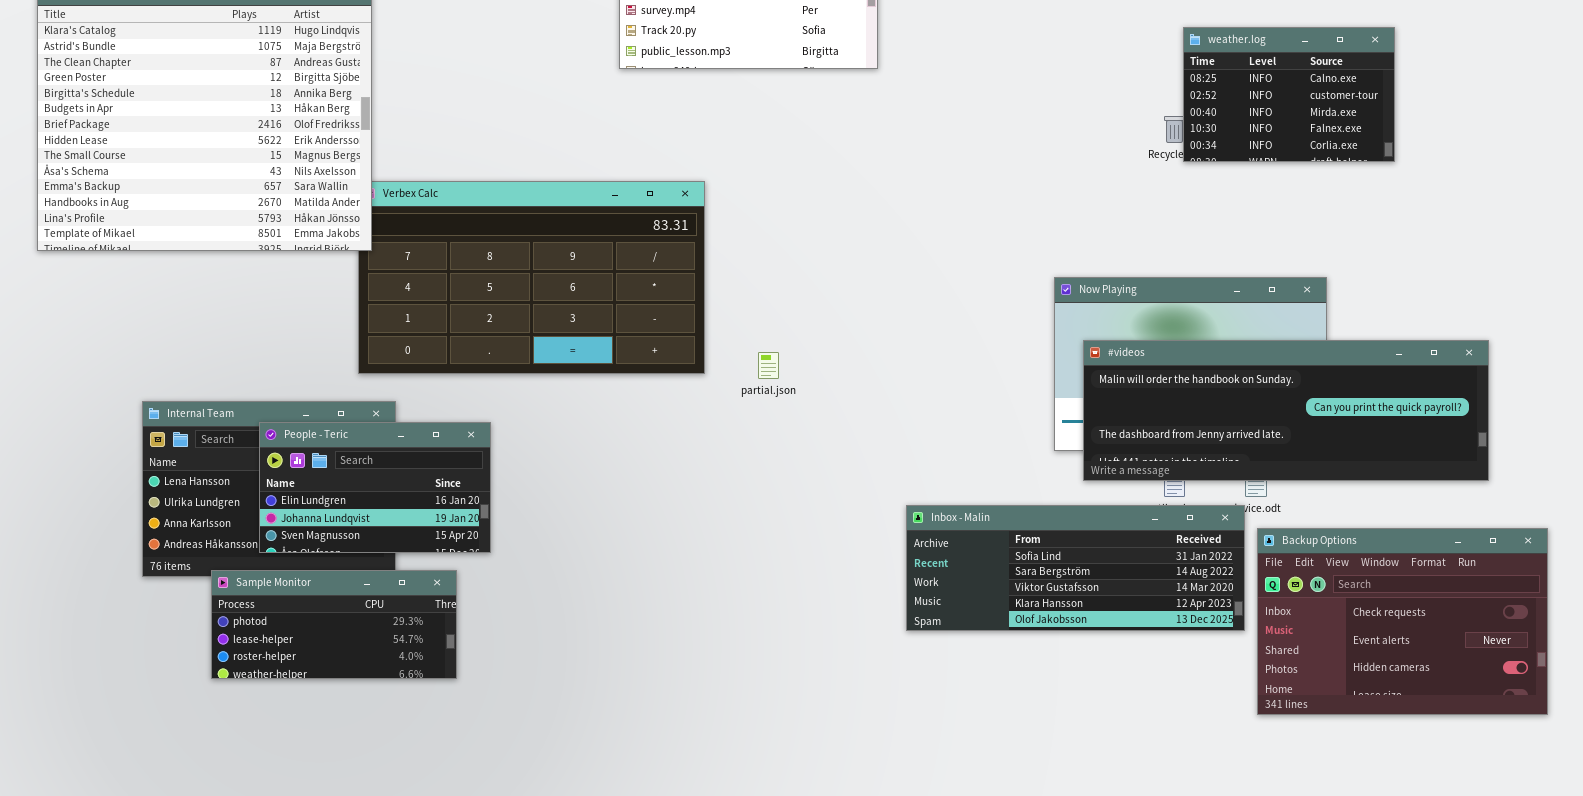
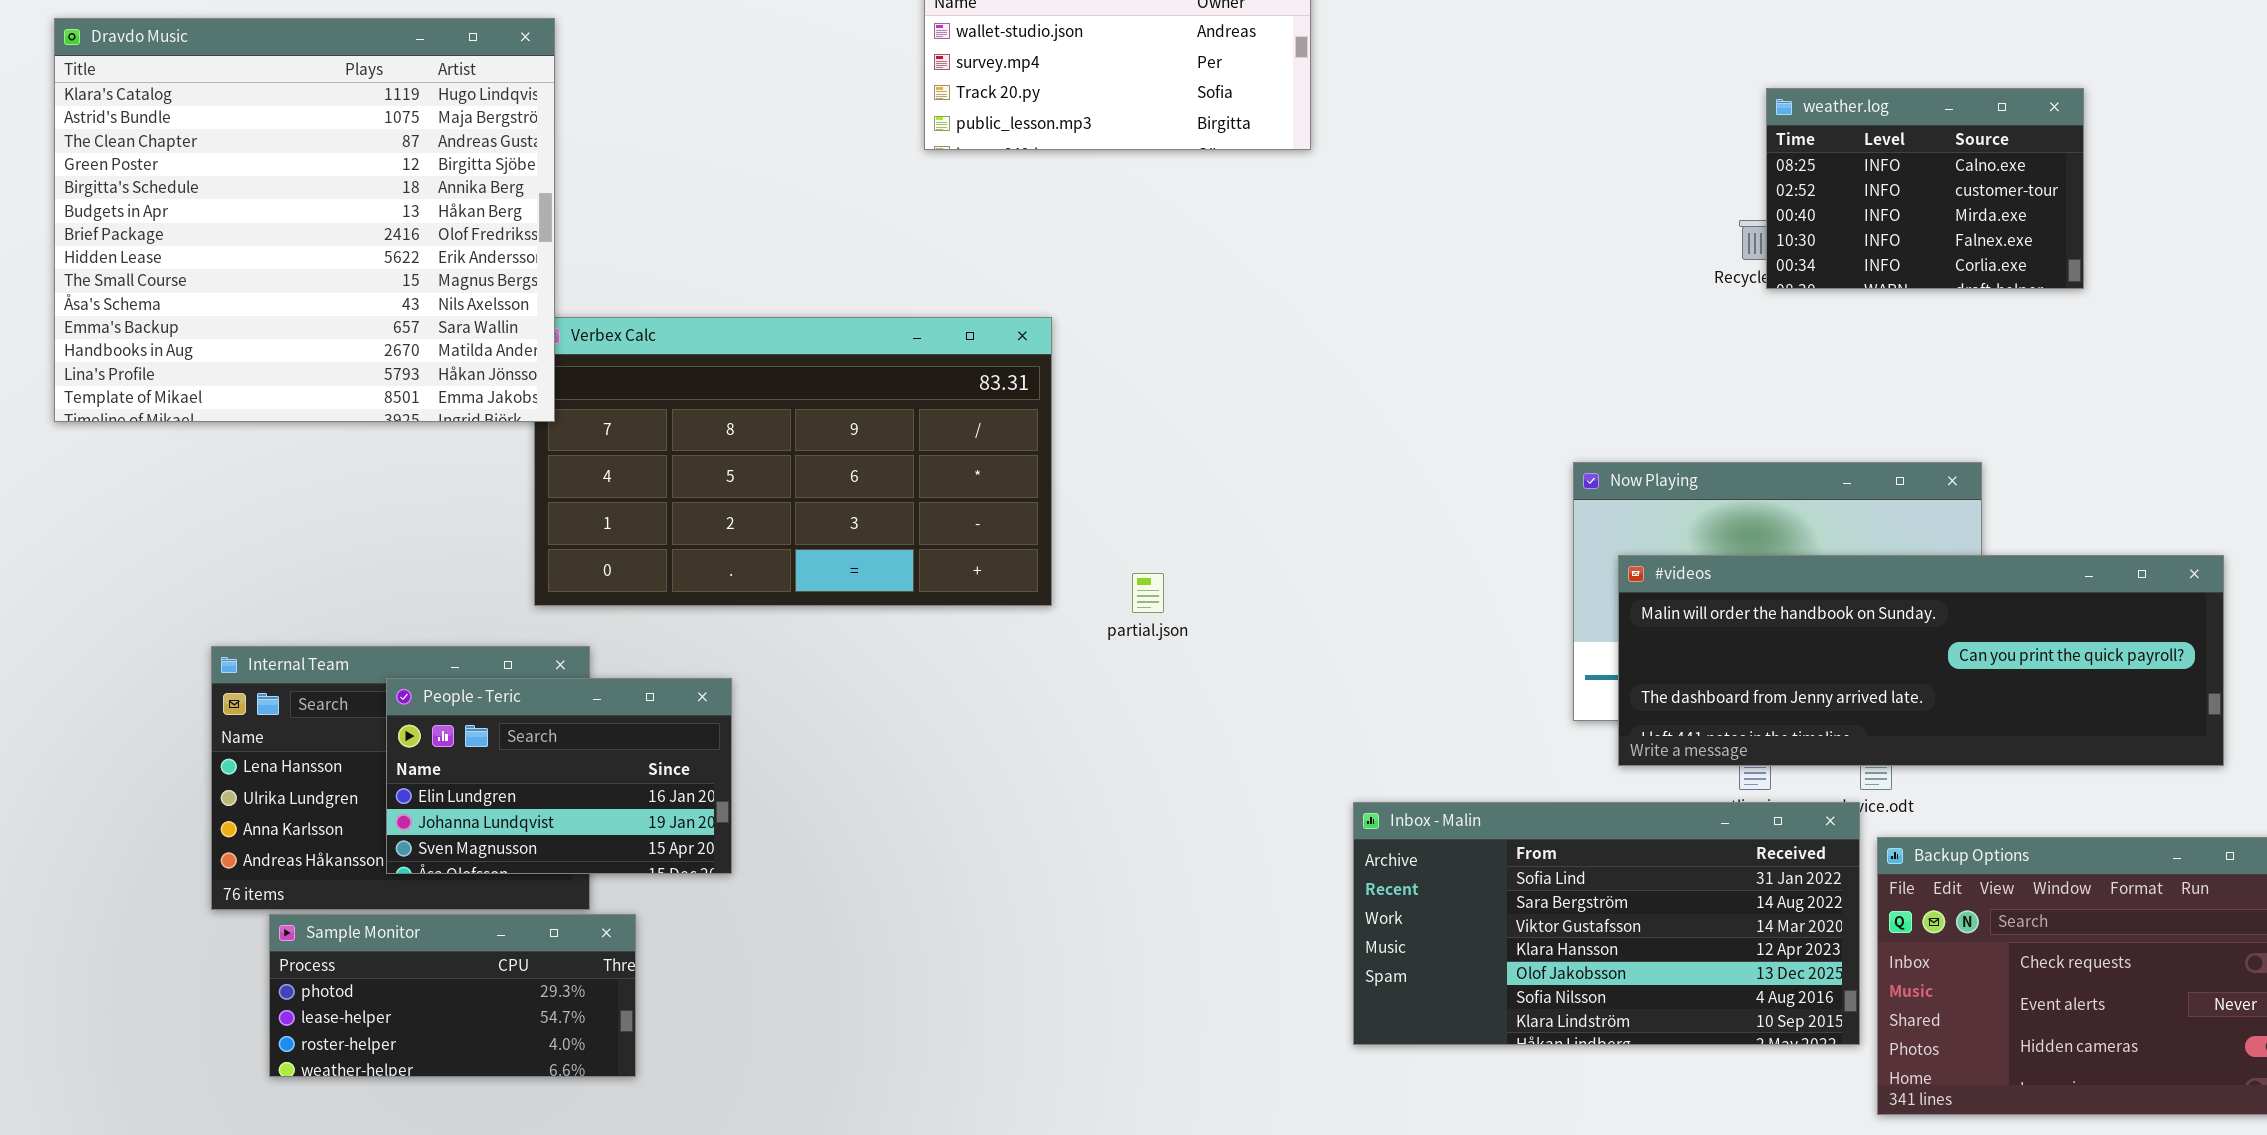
Inbox - Malin: [906,505,1245,631] -> [1353,802,1860,1045], resized
Sample Monitor: [211,570,457,679] -> [269,914,636,1077], moved

